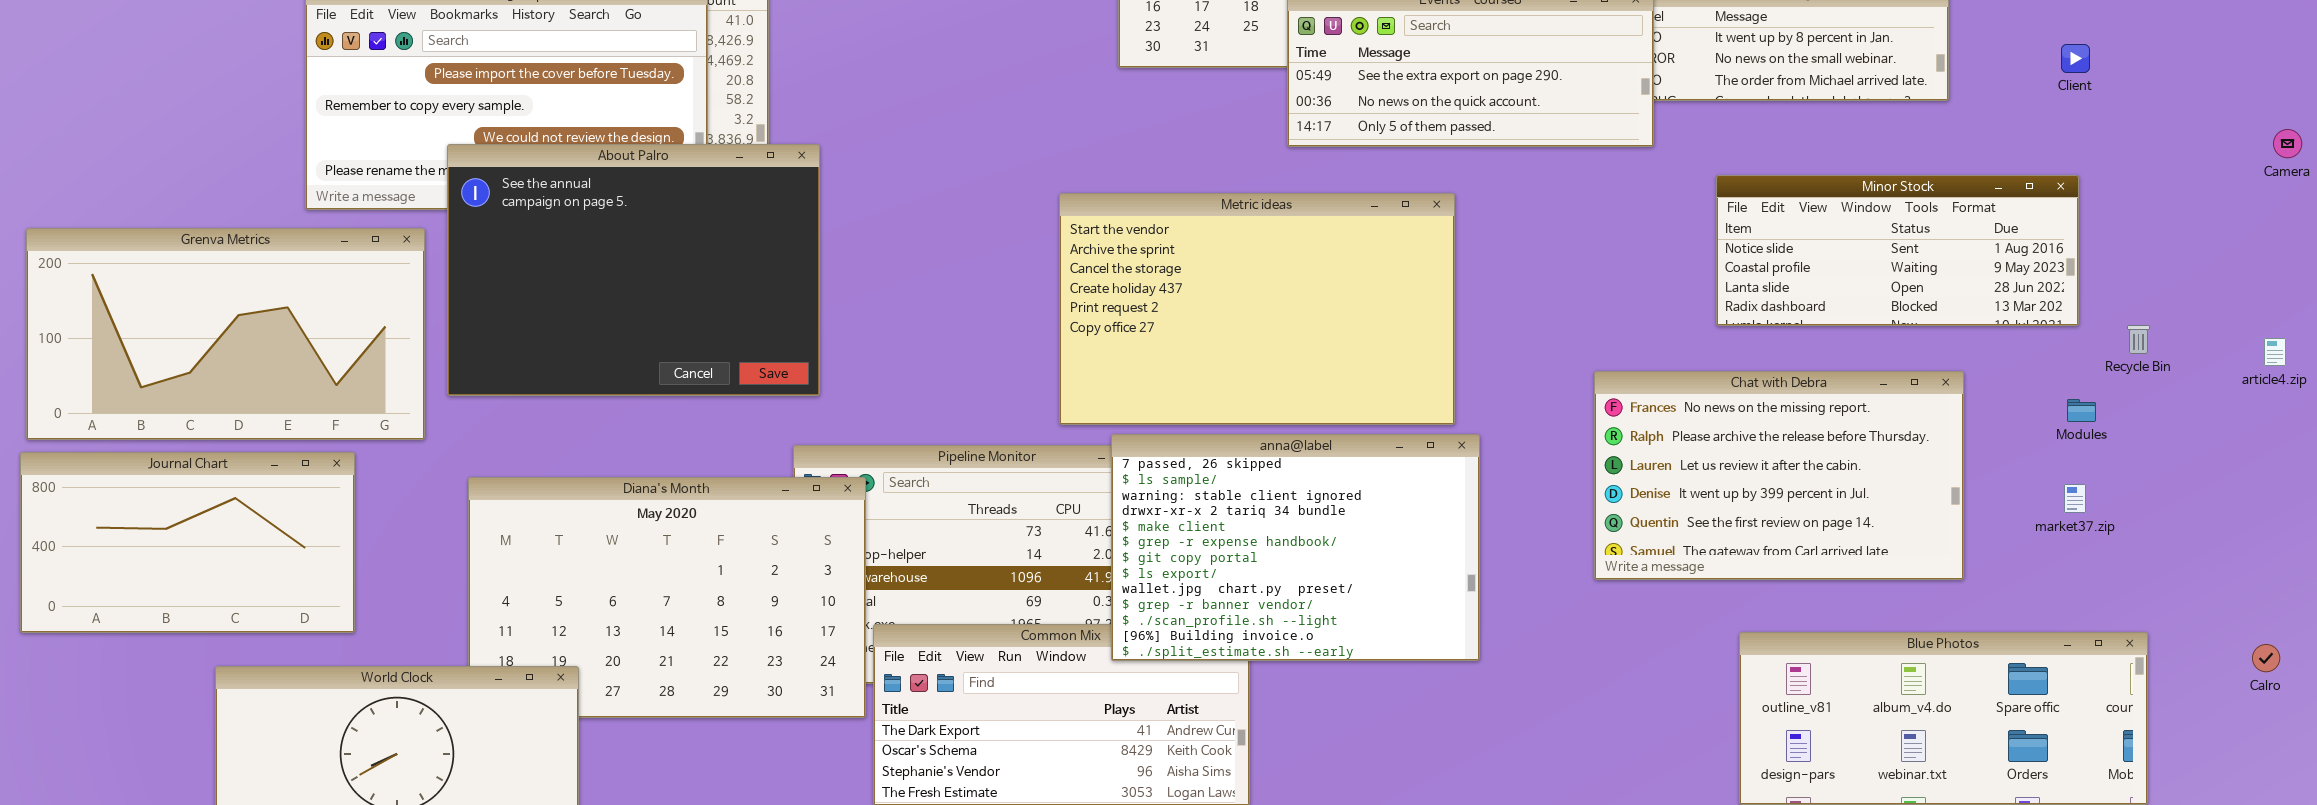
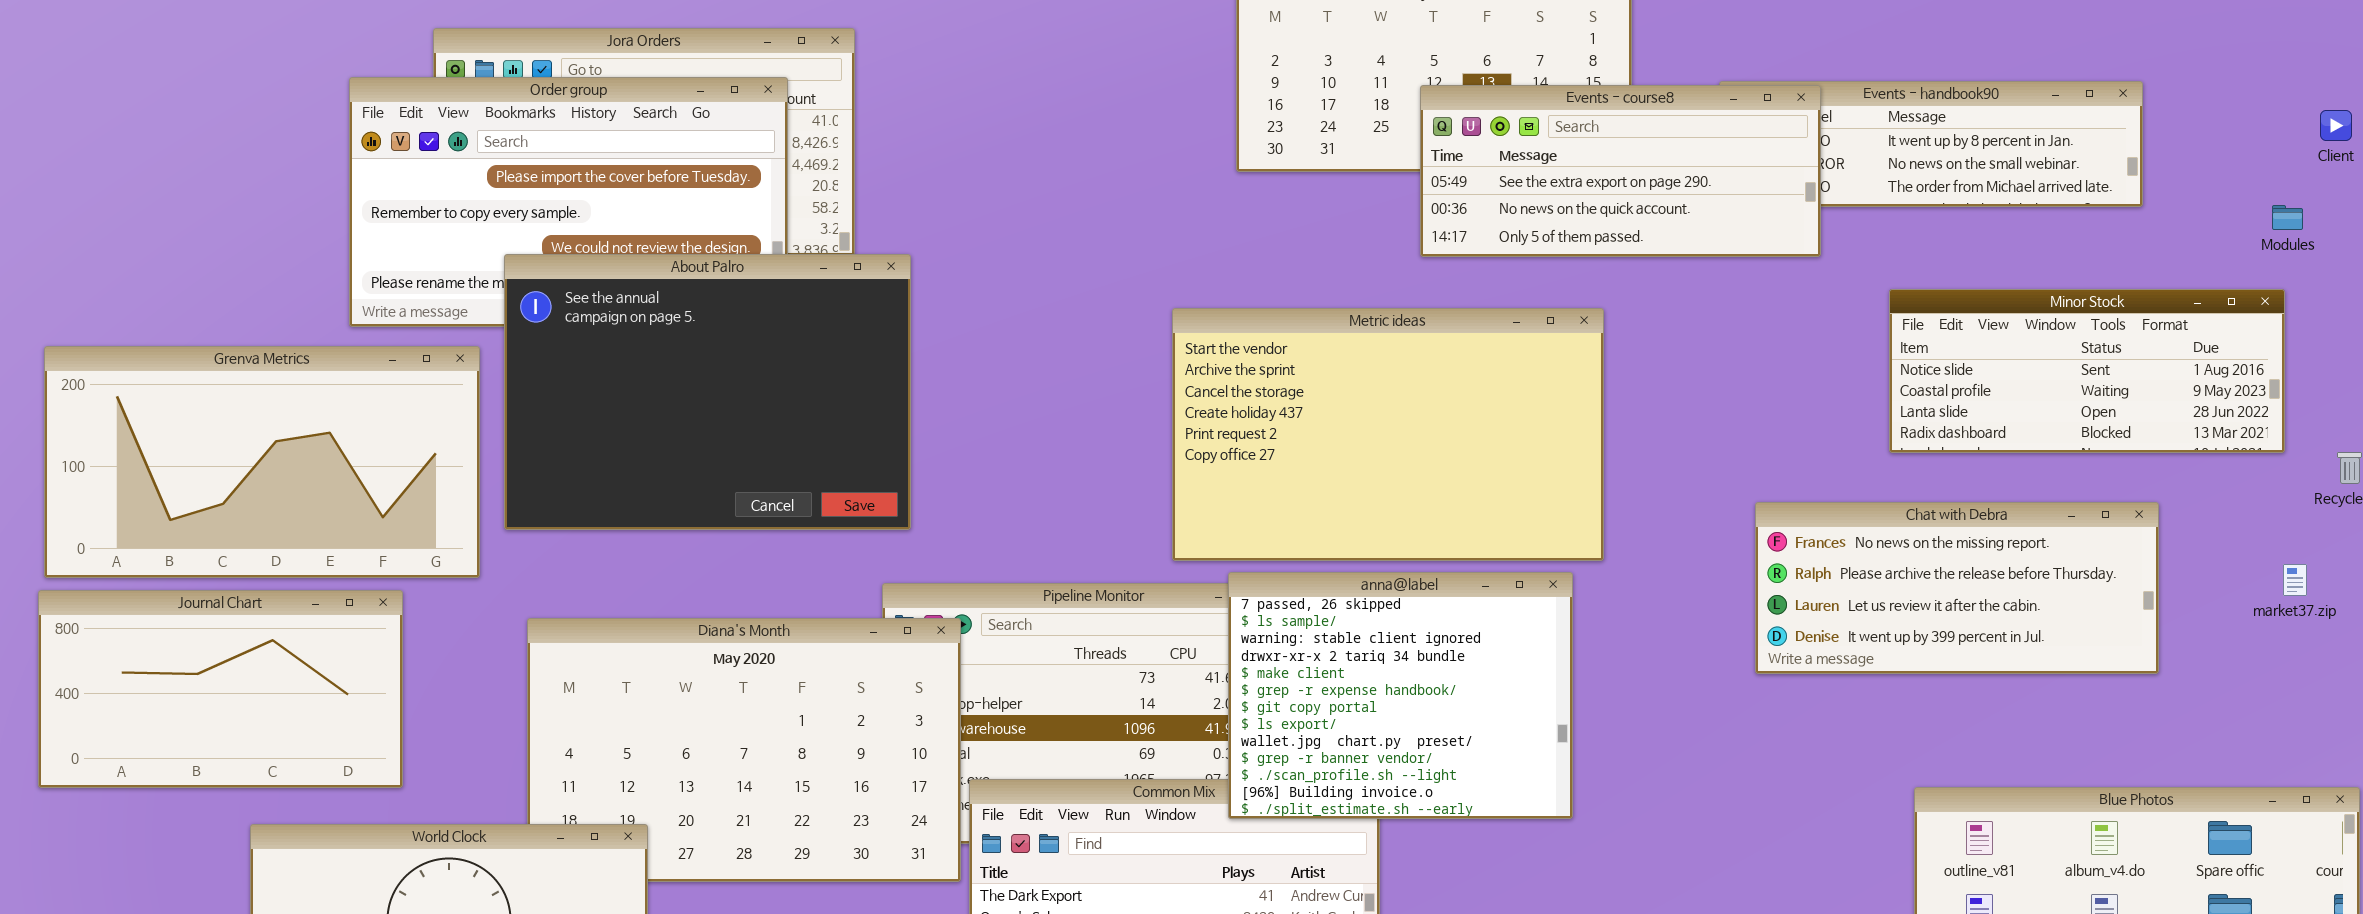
Client: [2061,44,2090,73] -> [2320,110,2352,141], moved
Chat with Debra: [1594,371,1964,580] -> [1755,502,2159,674], resized
Modules: [2067,399,2096,422] -> [2272,205,2303,230], moved
anna@label: [1111,434,1480,661] -> [1228,572,1573,819], resized
market37.zip: [2064,484,2086,513] -> [2283,564,2307,596], moved

